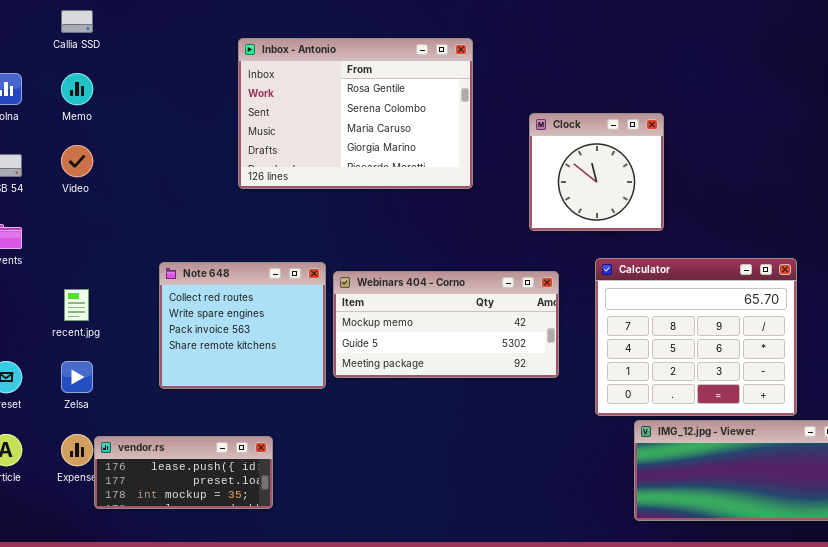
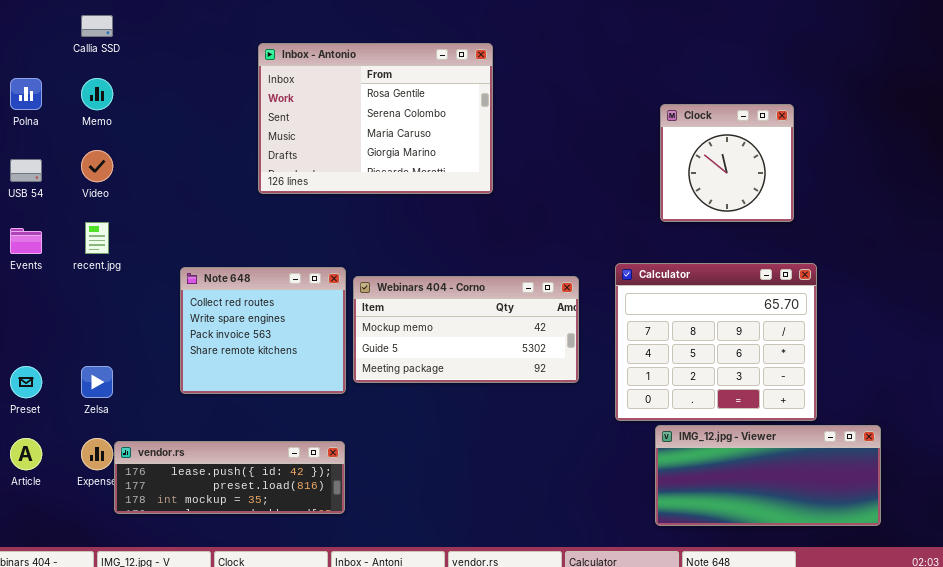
Clock: [529,113,664,231] -> [660,104,794,222], moved
recent.jpg: [64,289,89,321] -> [85,222,109,254], moved
vendor.rs: [94,436,273,509] -> [114,441,345,514], resized

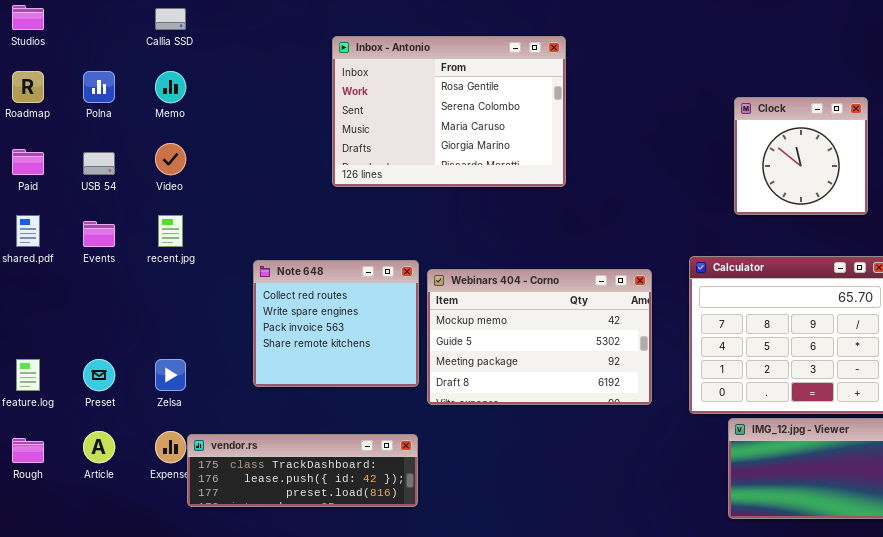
Webinars 404 - Corno: [353,276,579,383] -> [427,269,652,405], resized
vendor.rs: [114,441,345,514] -> [187,434,418,507], scrolled up 1 row

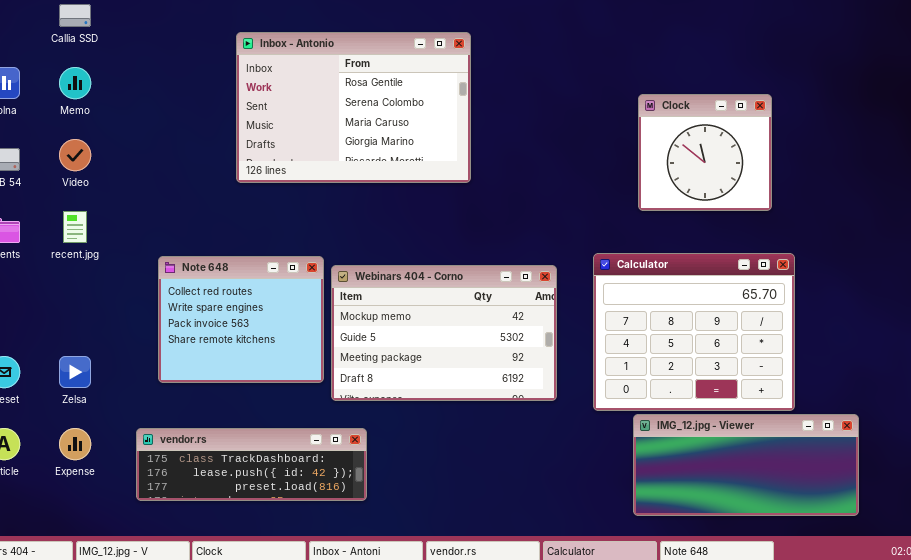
vendor.rs: [187,434,418,507] -> [136,428,367,501], moved

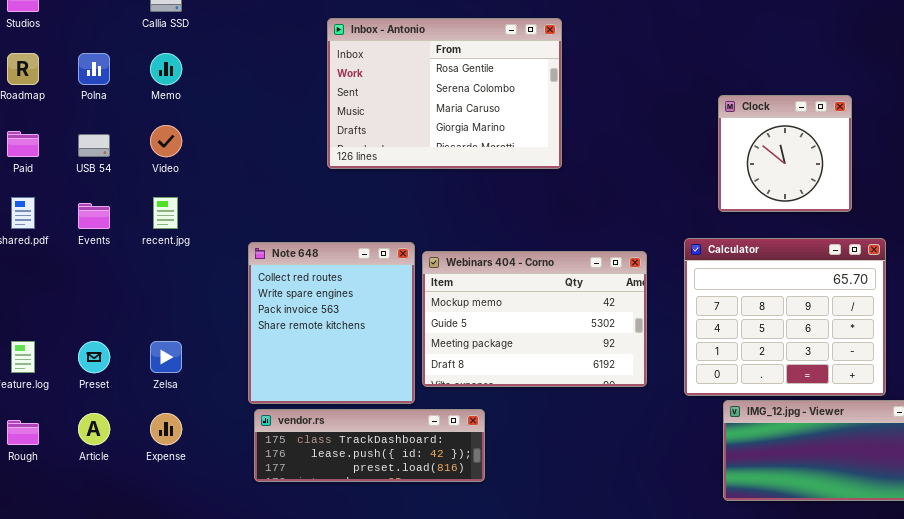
Clock: [638,94,772,211] -> [718,95,852,212], moved
Note 648: [158,256,324,383] -> [248,242,415,404], resized
vendor.rs: [136,428,367,501] -> [254,409,485,482], moved

